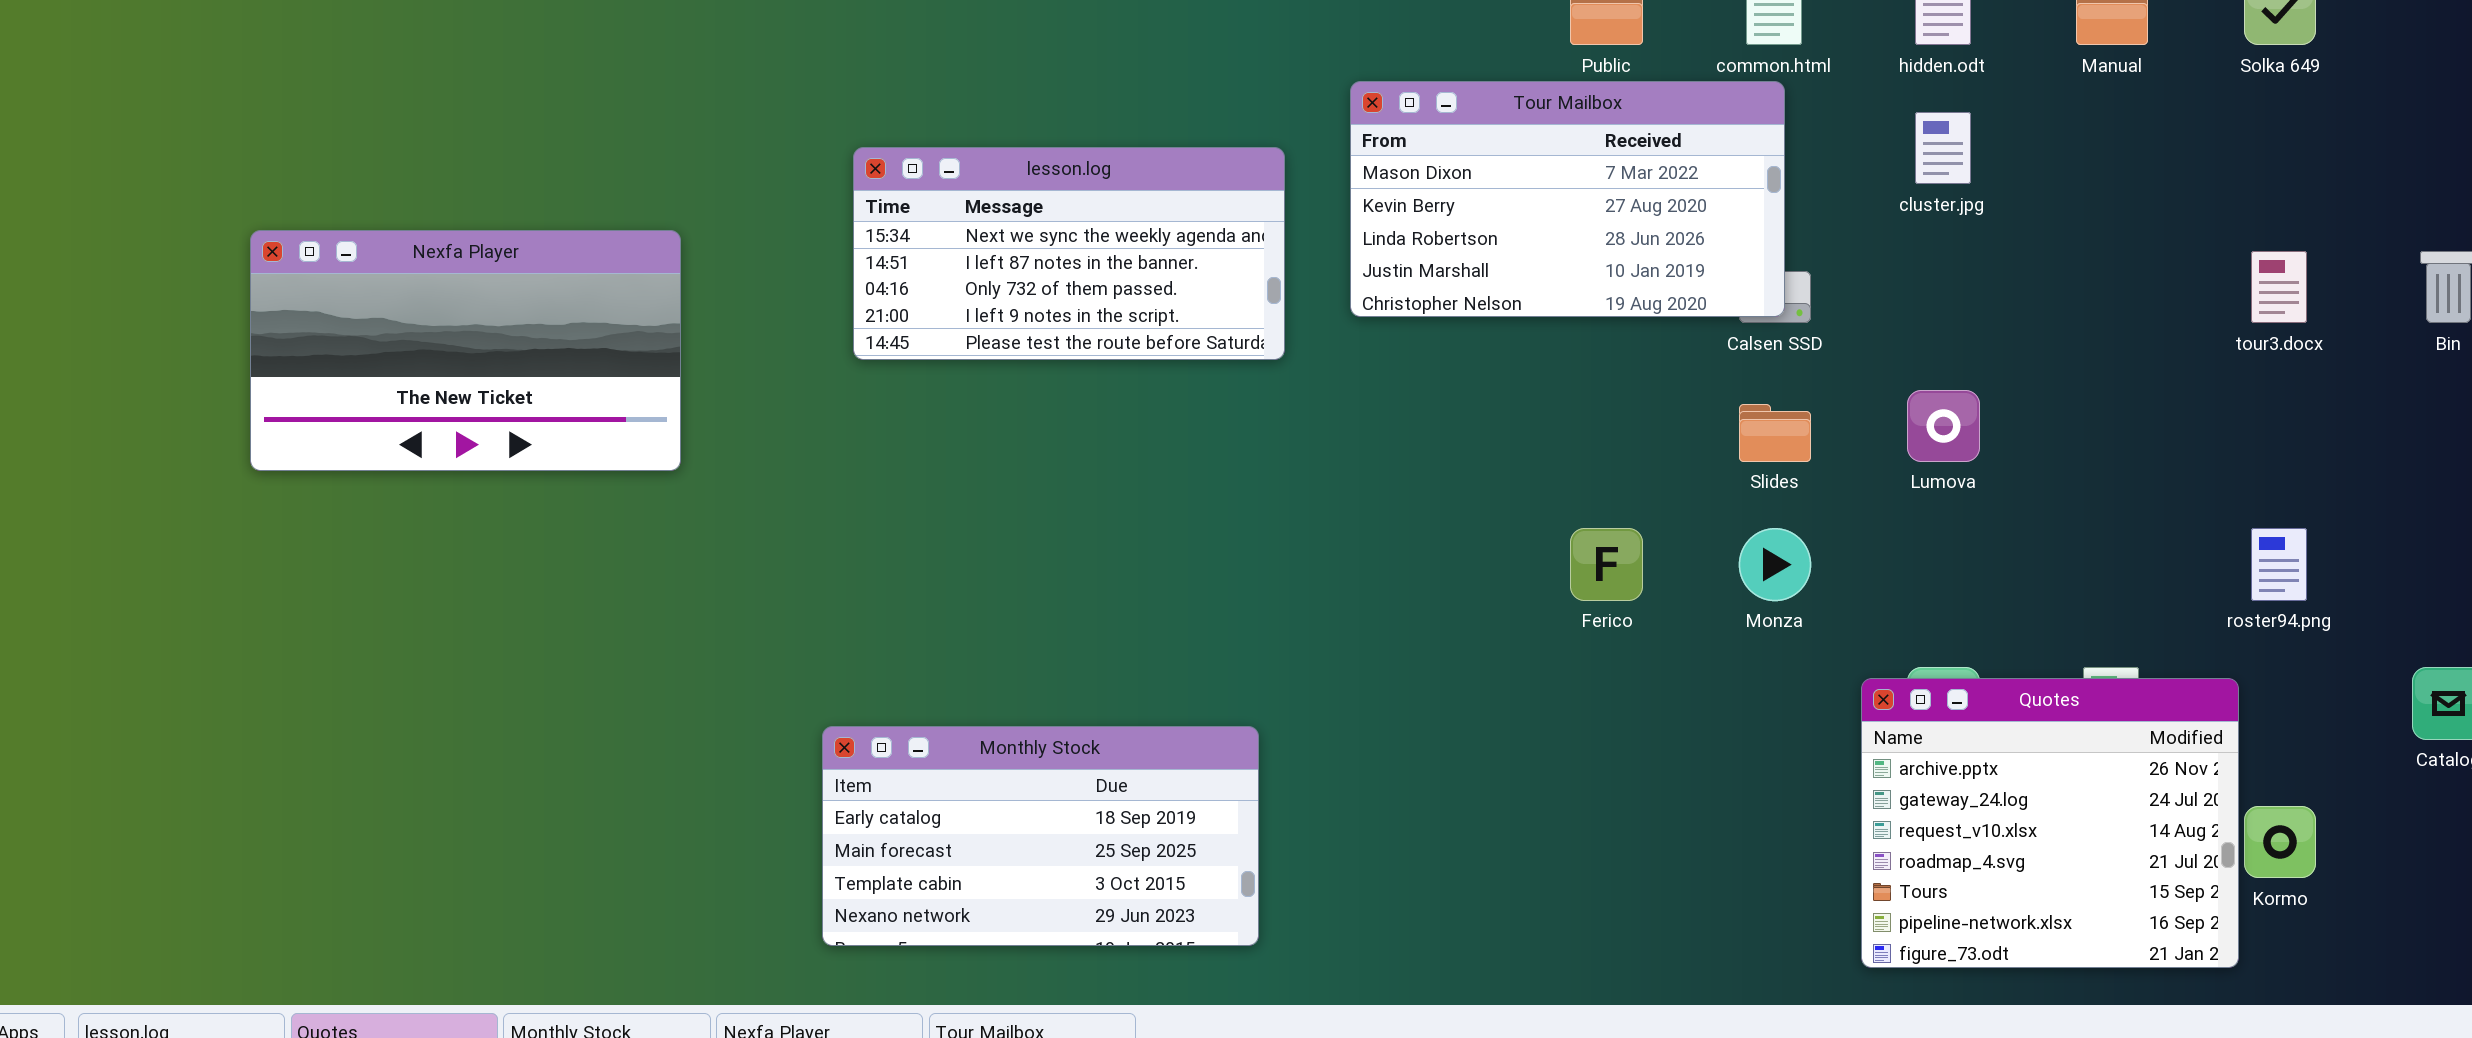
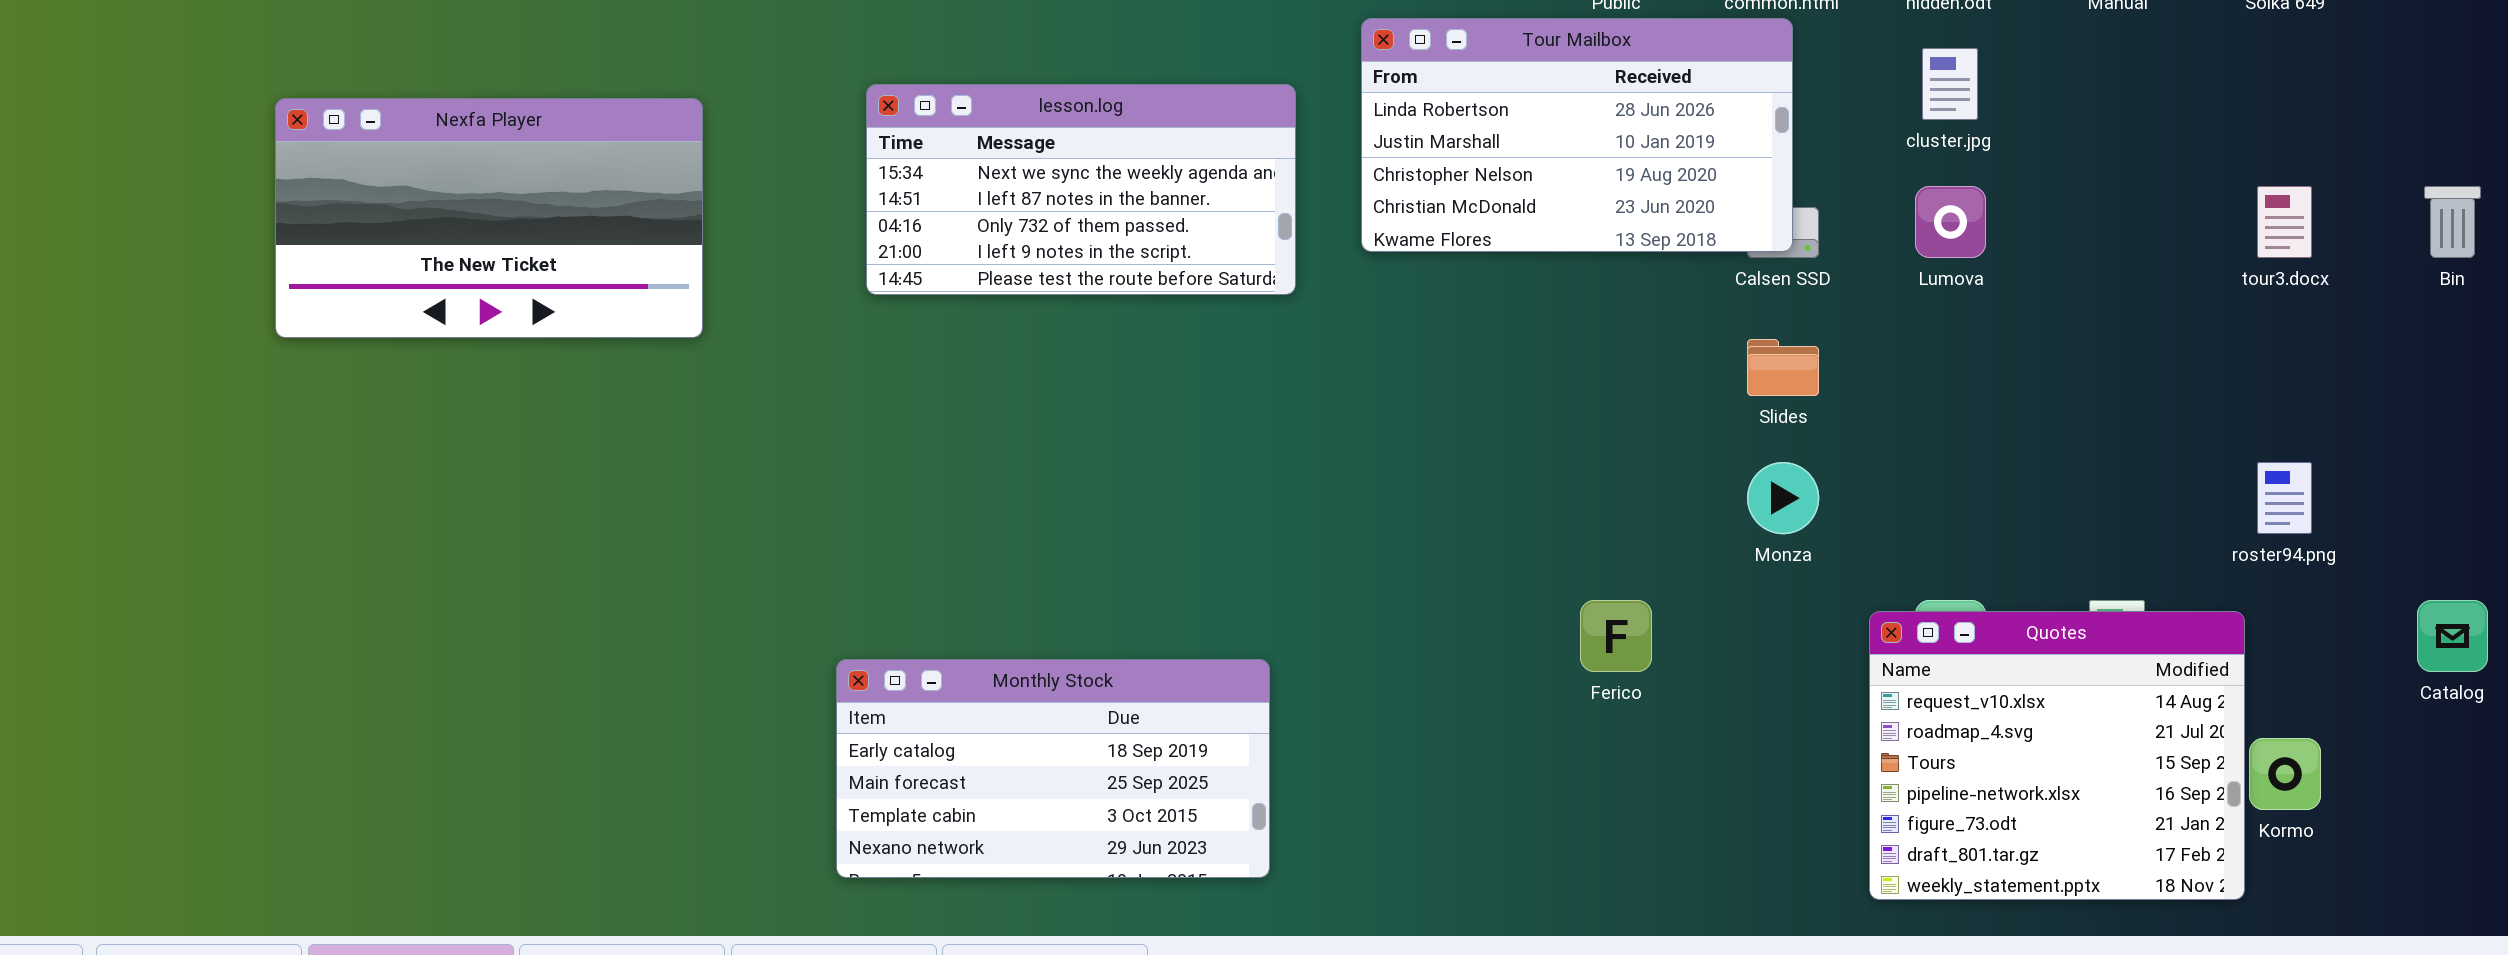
Tour Mailbox: [1350,81,1785,317] -> [1361,18,1793,252], scrolled down 2 rows
Nexfa Player: [250,230,681,471] -> [275,98,703,338], moved
Lumova: [1907,390,1980,462] -> [1915,186,1986,258], moved
Ferico: [1570,528,1643,601] -> [1580,600,1652,672], moved
Quotes: [1861,678,2239,968] -> [1869,611,2245,900], scrolled down 2 rows

